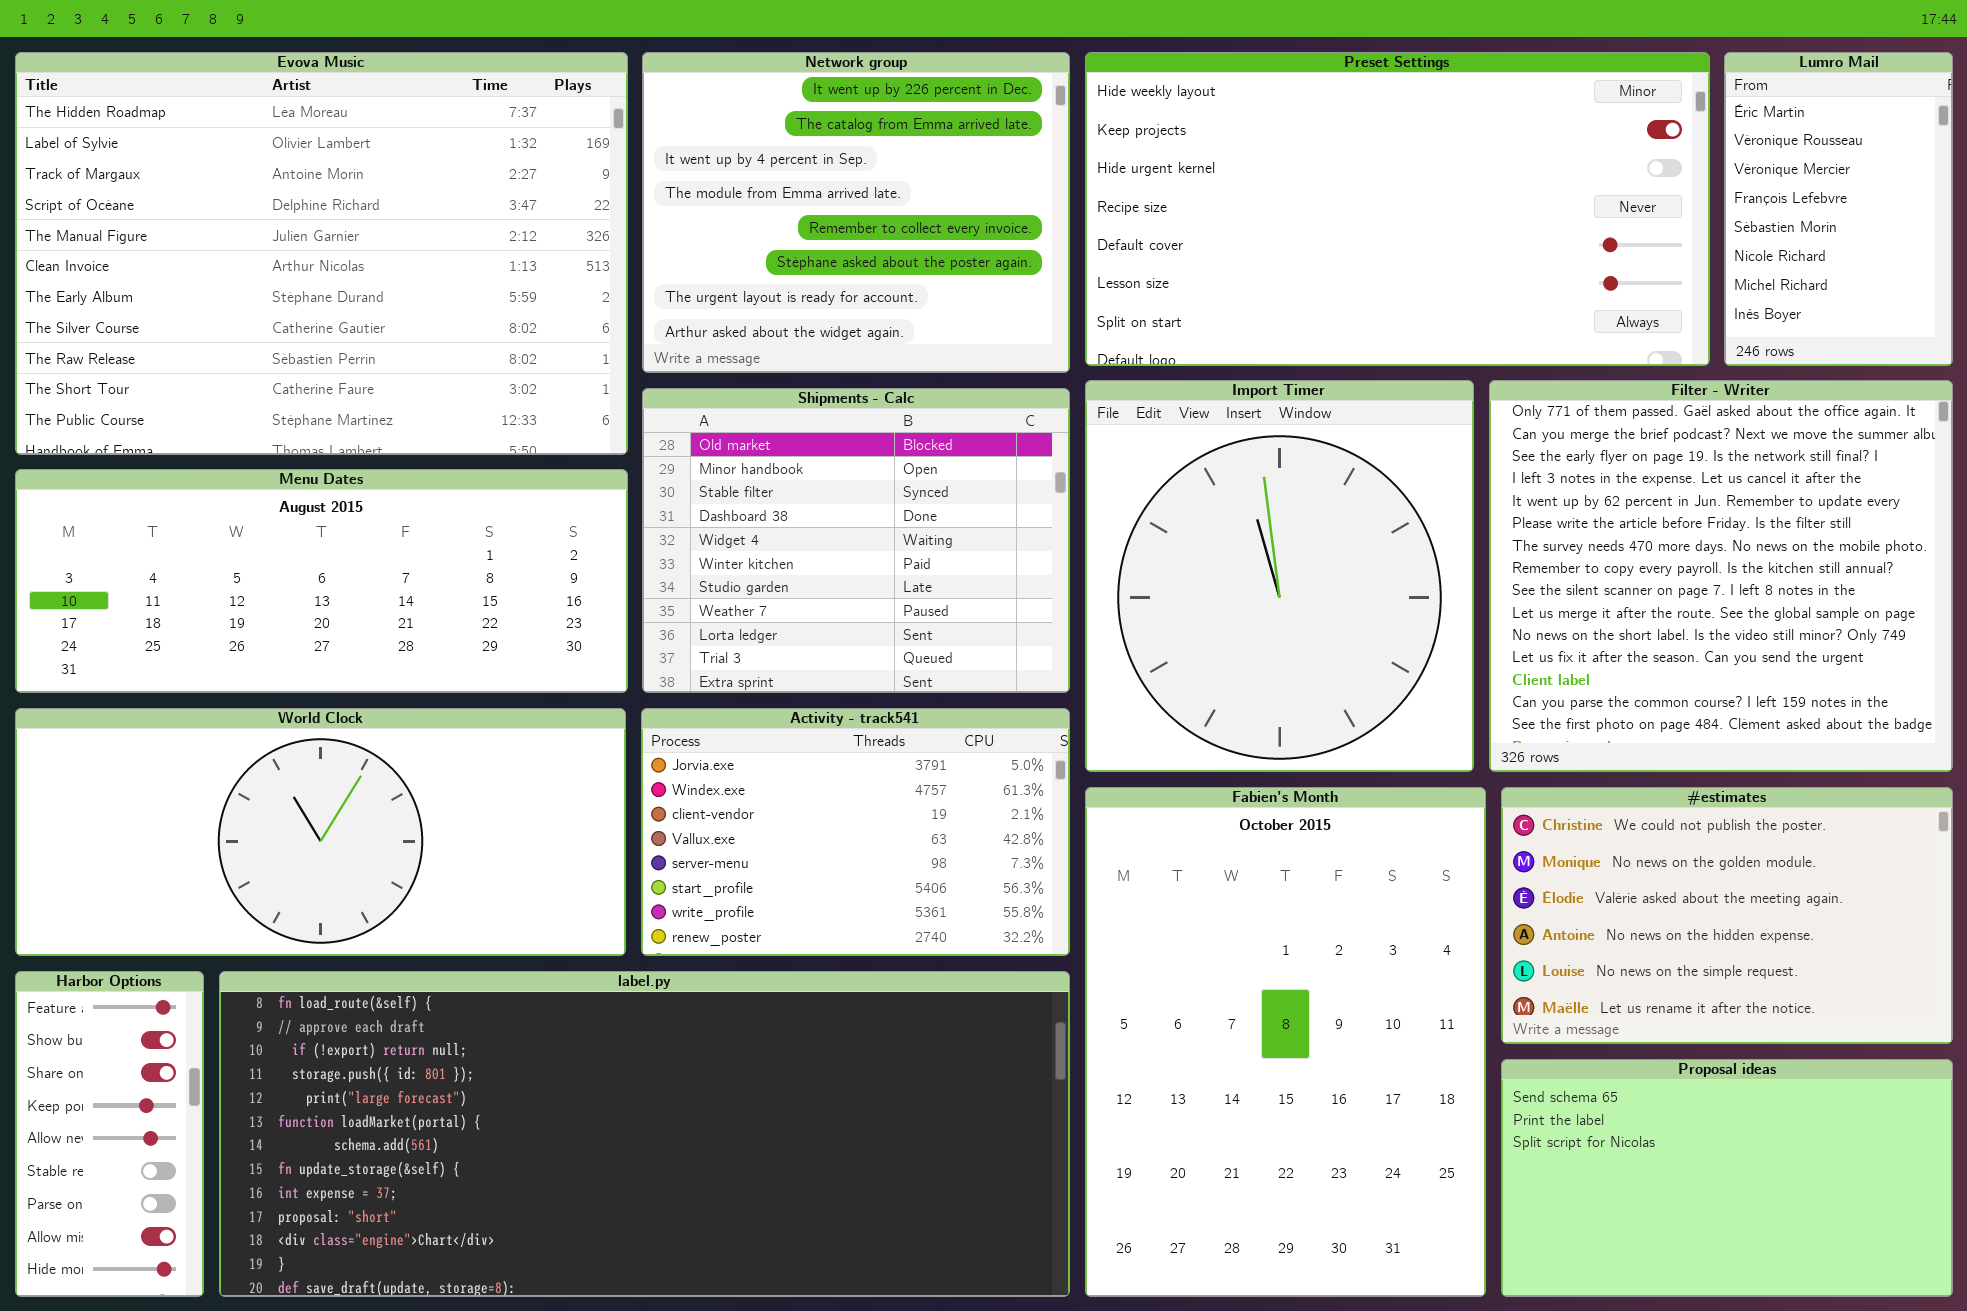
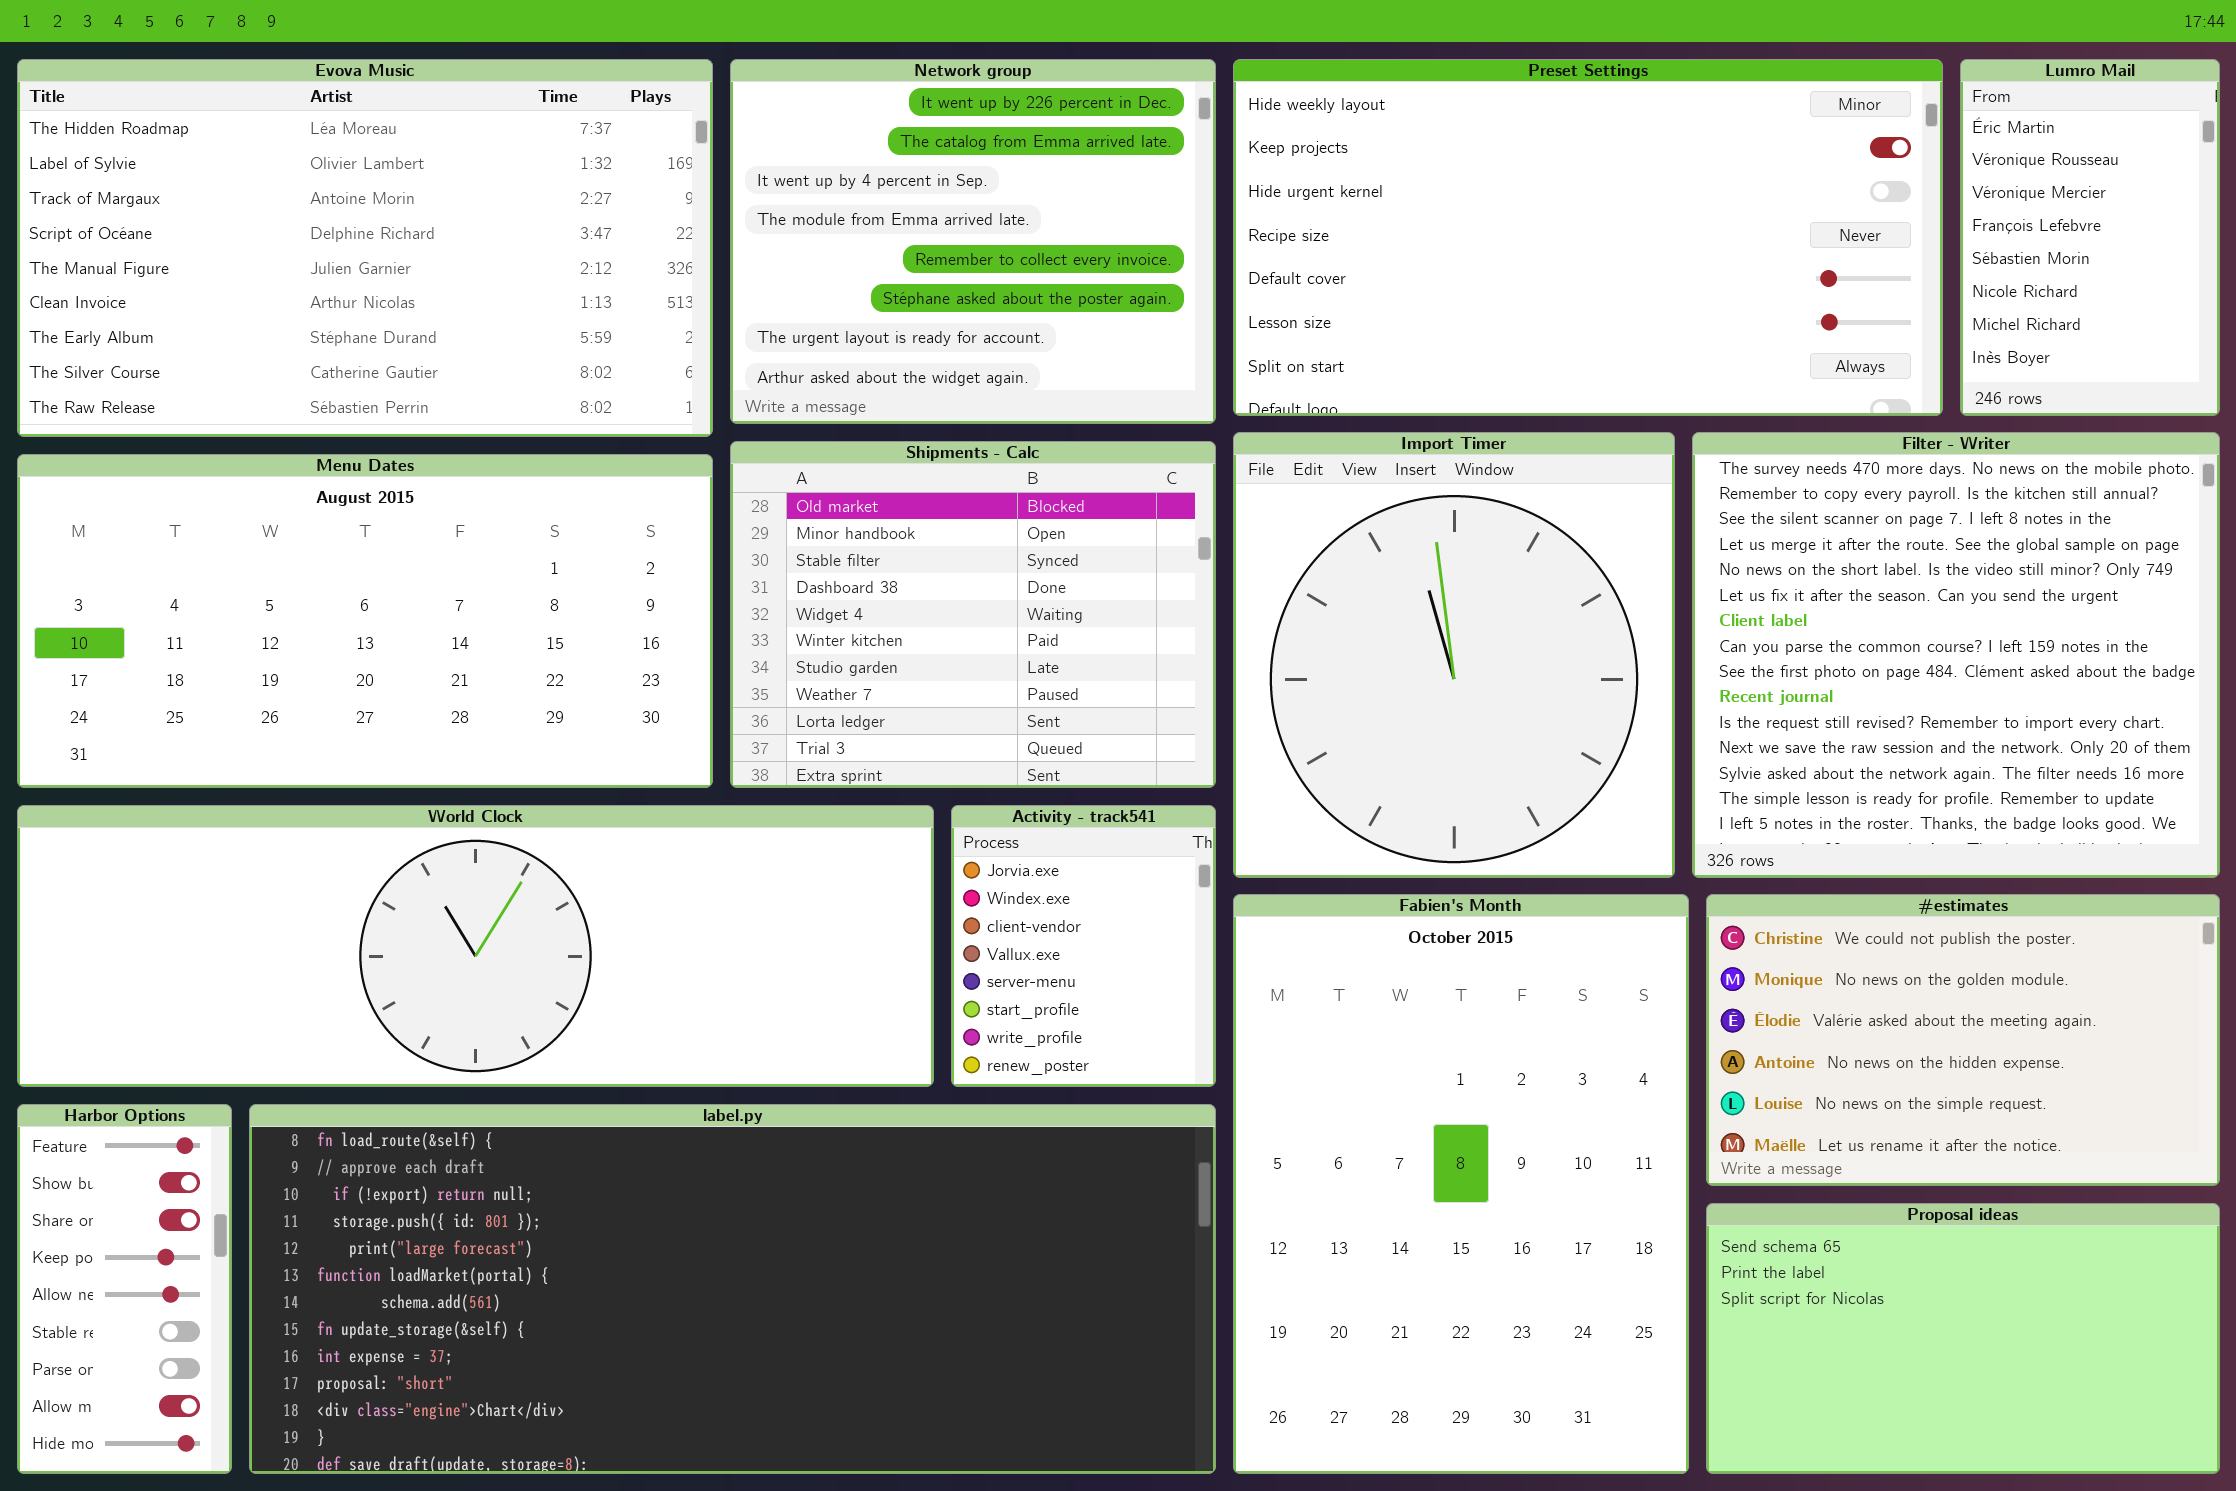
Evova Music: [15,52,628,455] -> [17,59,713,437], resized
Filter - Writer: [1489,380,1953,772] -> [1692,432,2220,878], scrolled down 6 rows
Menu Dates: [15,469,628,693] -> [17,454,713,788], resized
World Clock: [15,708,626,956] -> [17,805,934,1087], resized
Activity - track541: [641,708,1070,956] -> [951,805,1216,1087], resized

